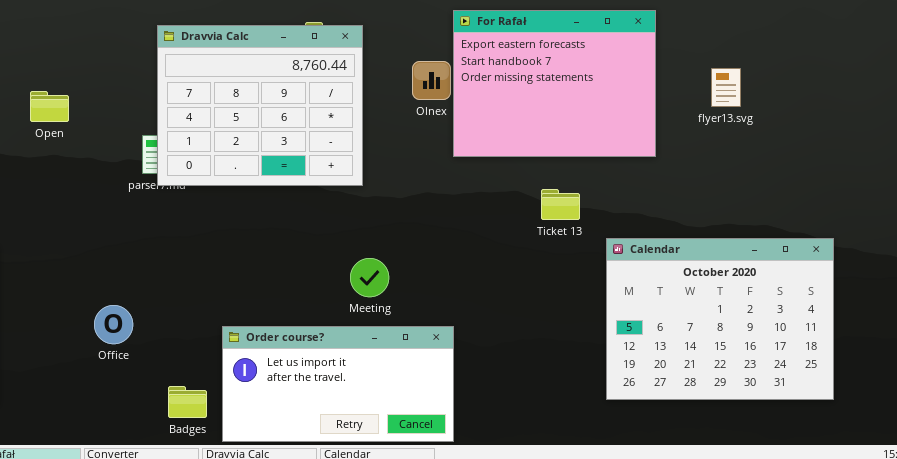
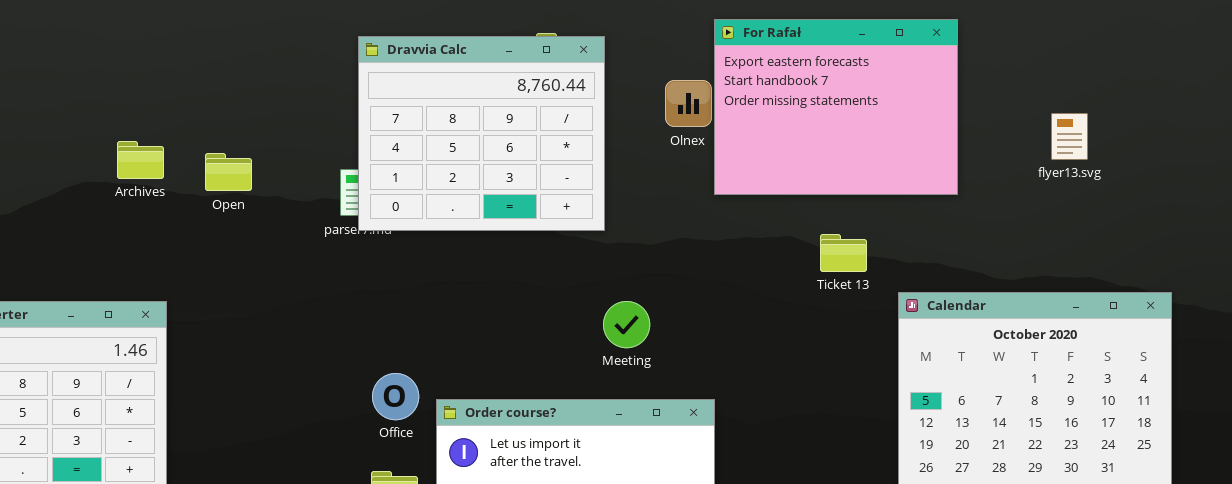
flyer13.svg: [711,68,741,107] -> [1051,113,1088,160], moved
Open: [30,91,69,122] -> [205,153,252,191], moved
Meeting: [350,258,389,297] -> [603,301,650,348], moved
Office: [94,305,133,344] -> [372,373,419,420], moved

